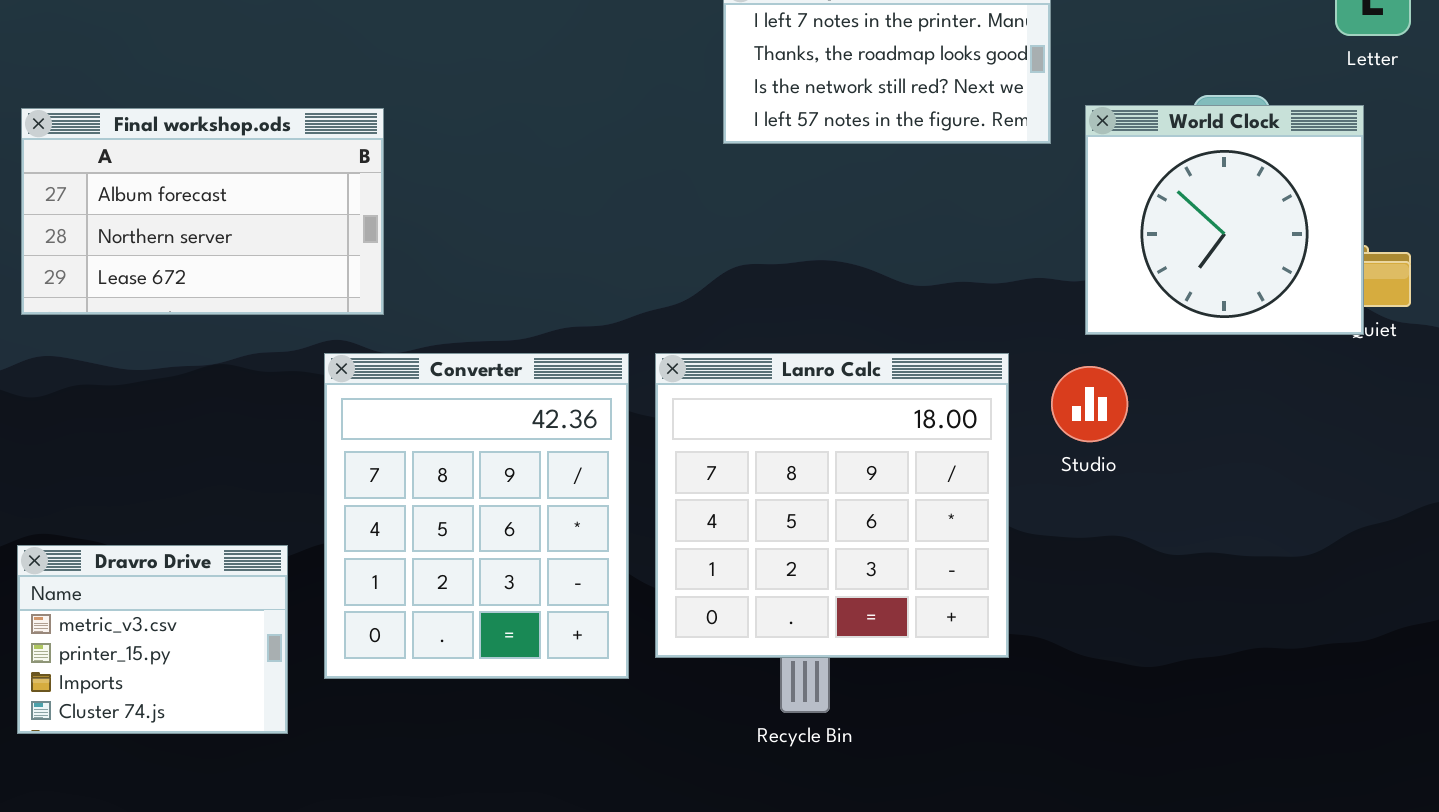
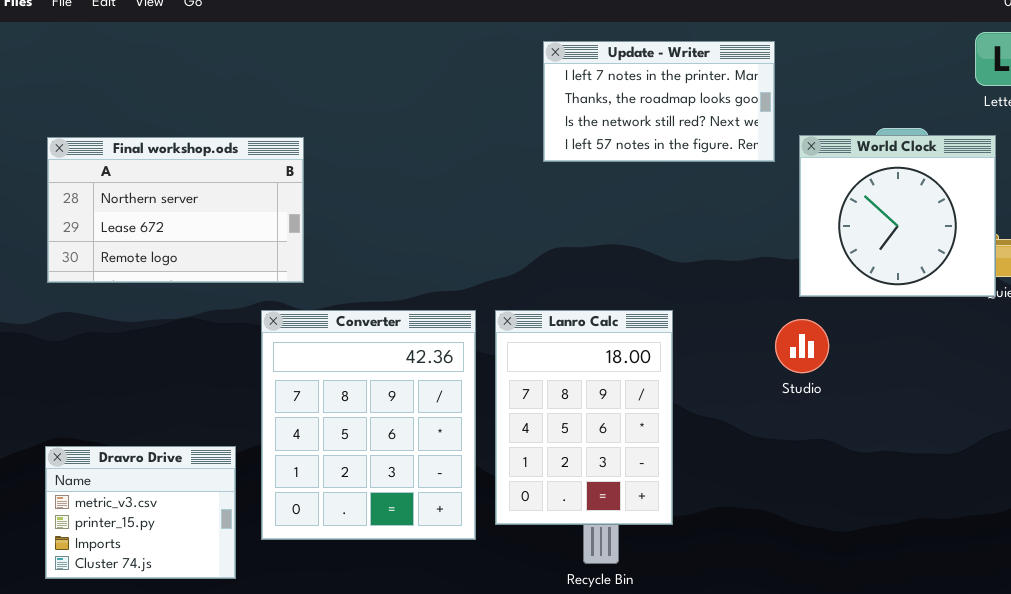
Final workshop.ods: [21,108,384,315] -> [47,137,304,283], scrolled down 1 row
Lanro Calc: [655,353,1009,658] -> [495,310,673,525], resized

